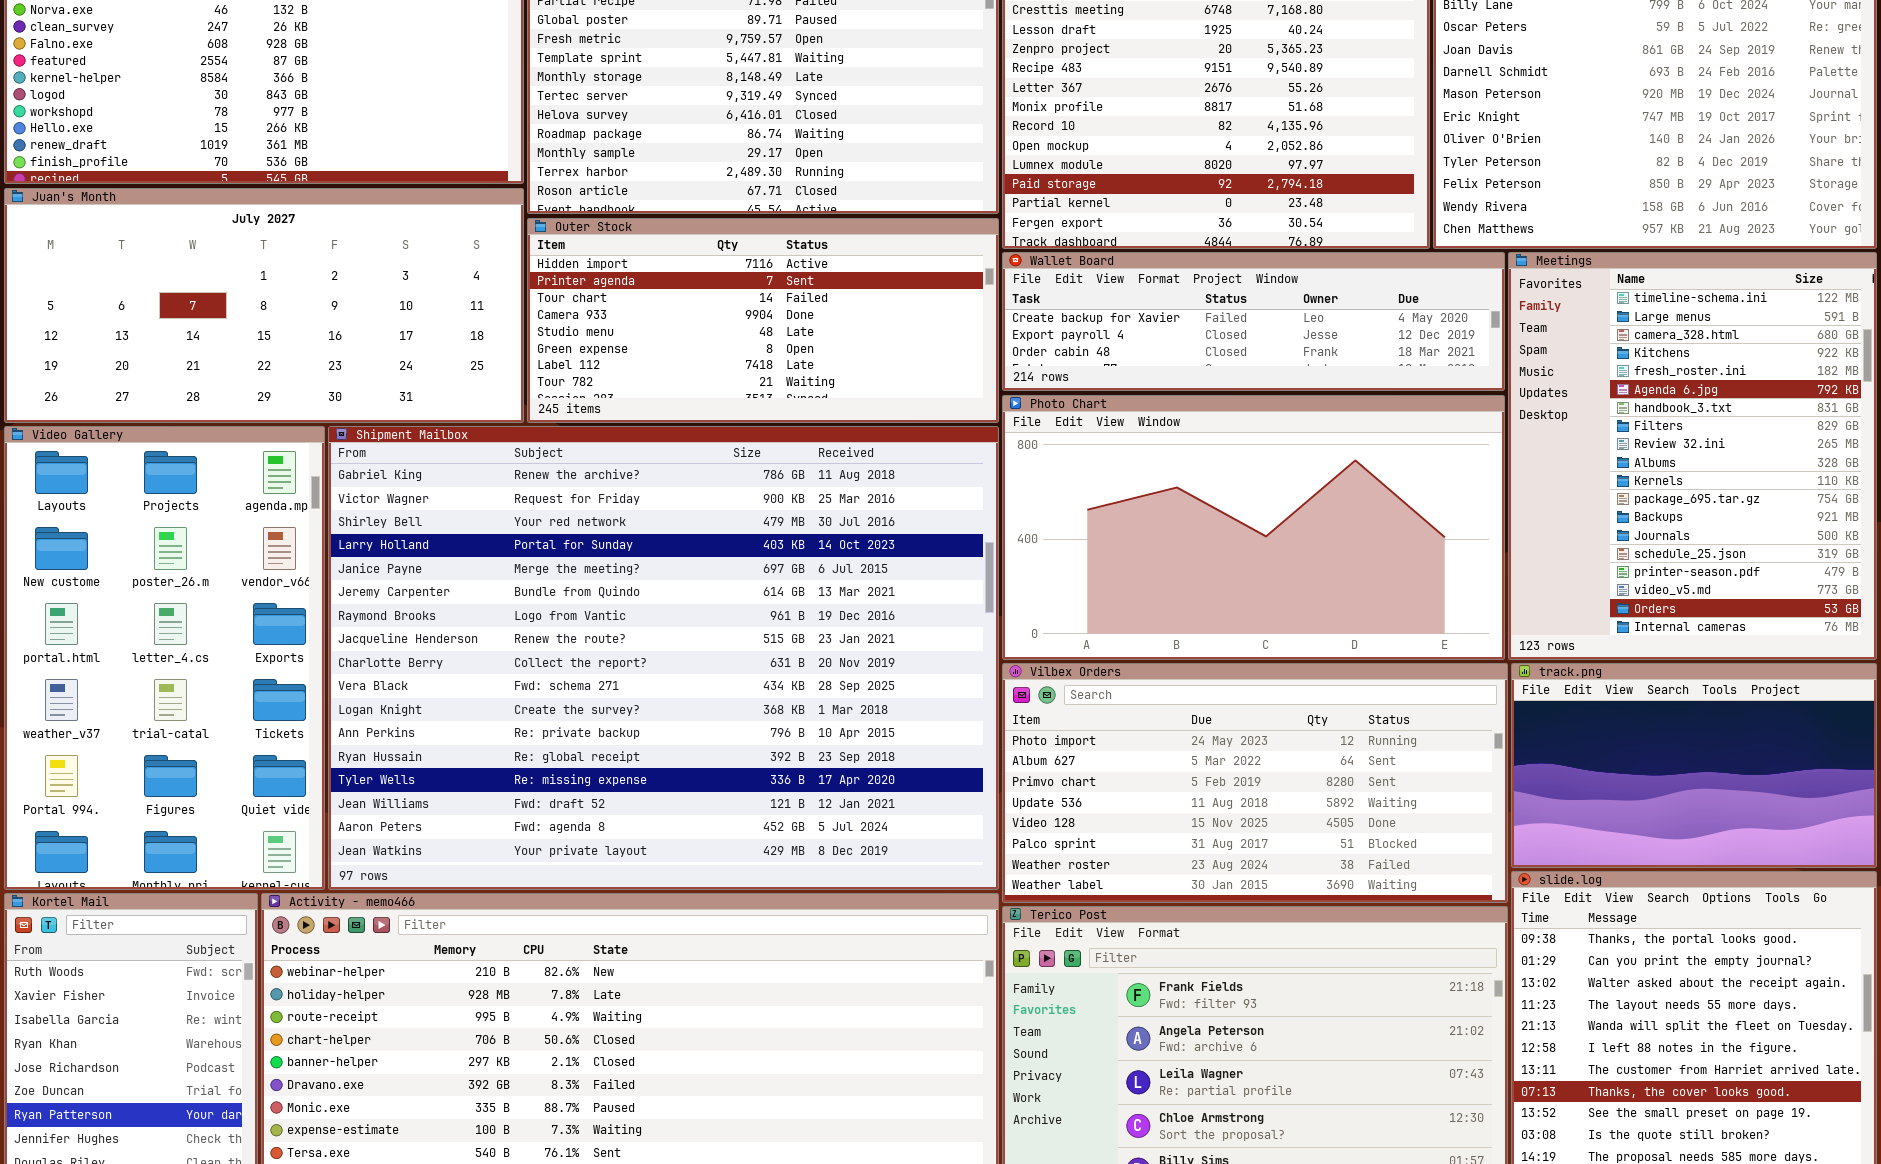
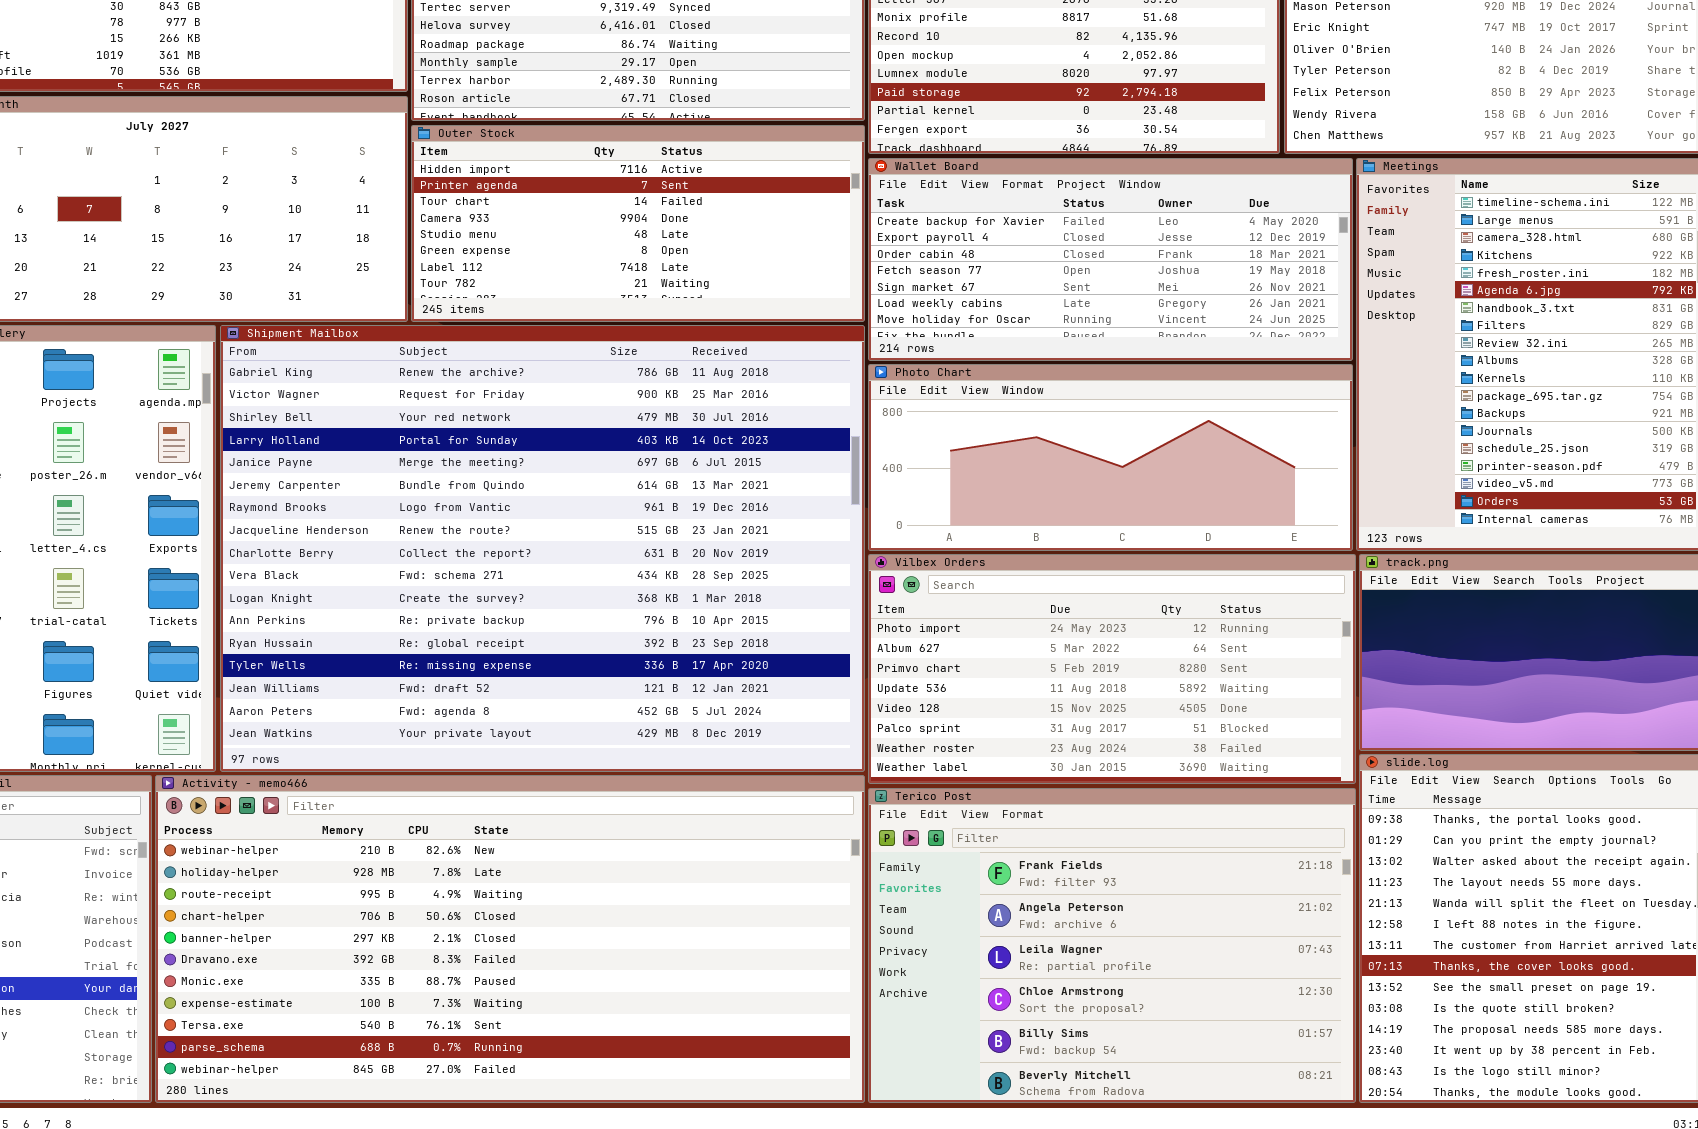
Wallet Board: [1002,252,1505,391] -> [868,158,1353,361], resized
Photo Chart: [1002,395,1505,660] -> [868,364,1353,551], resized

